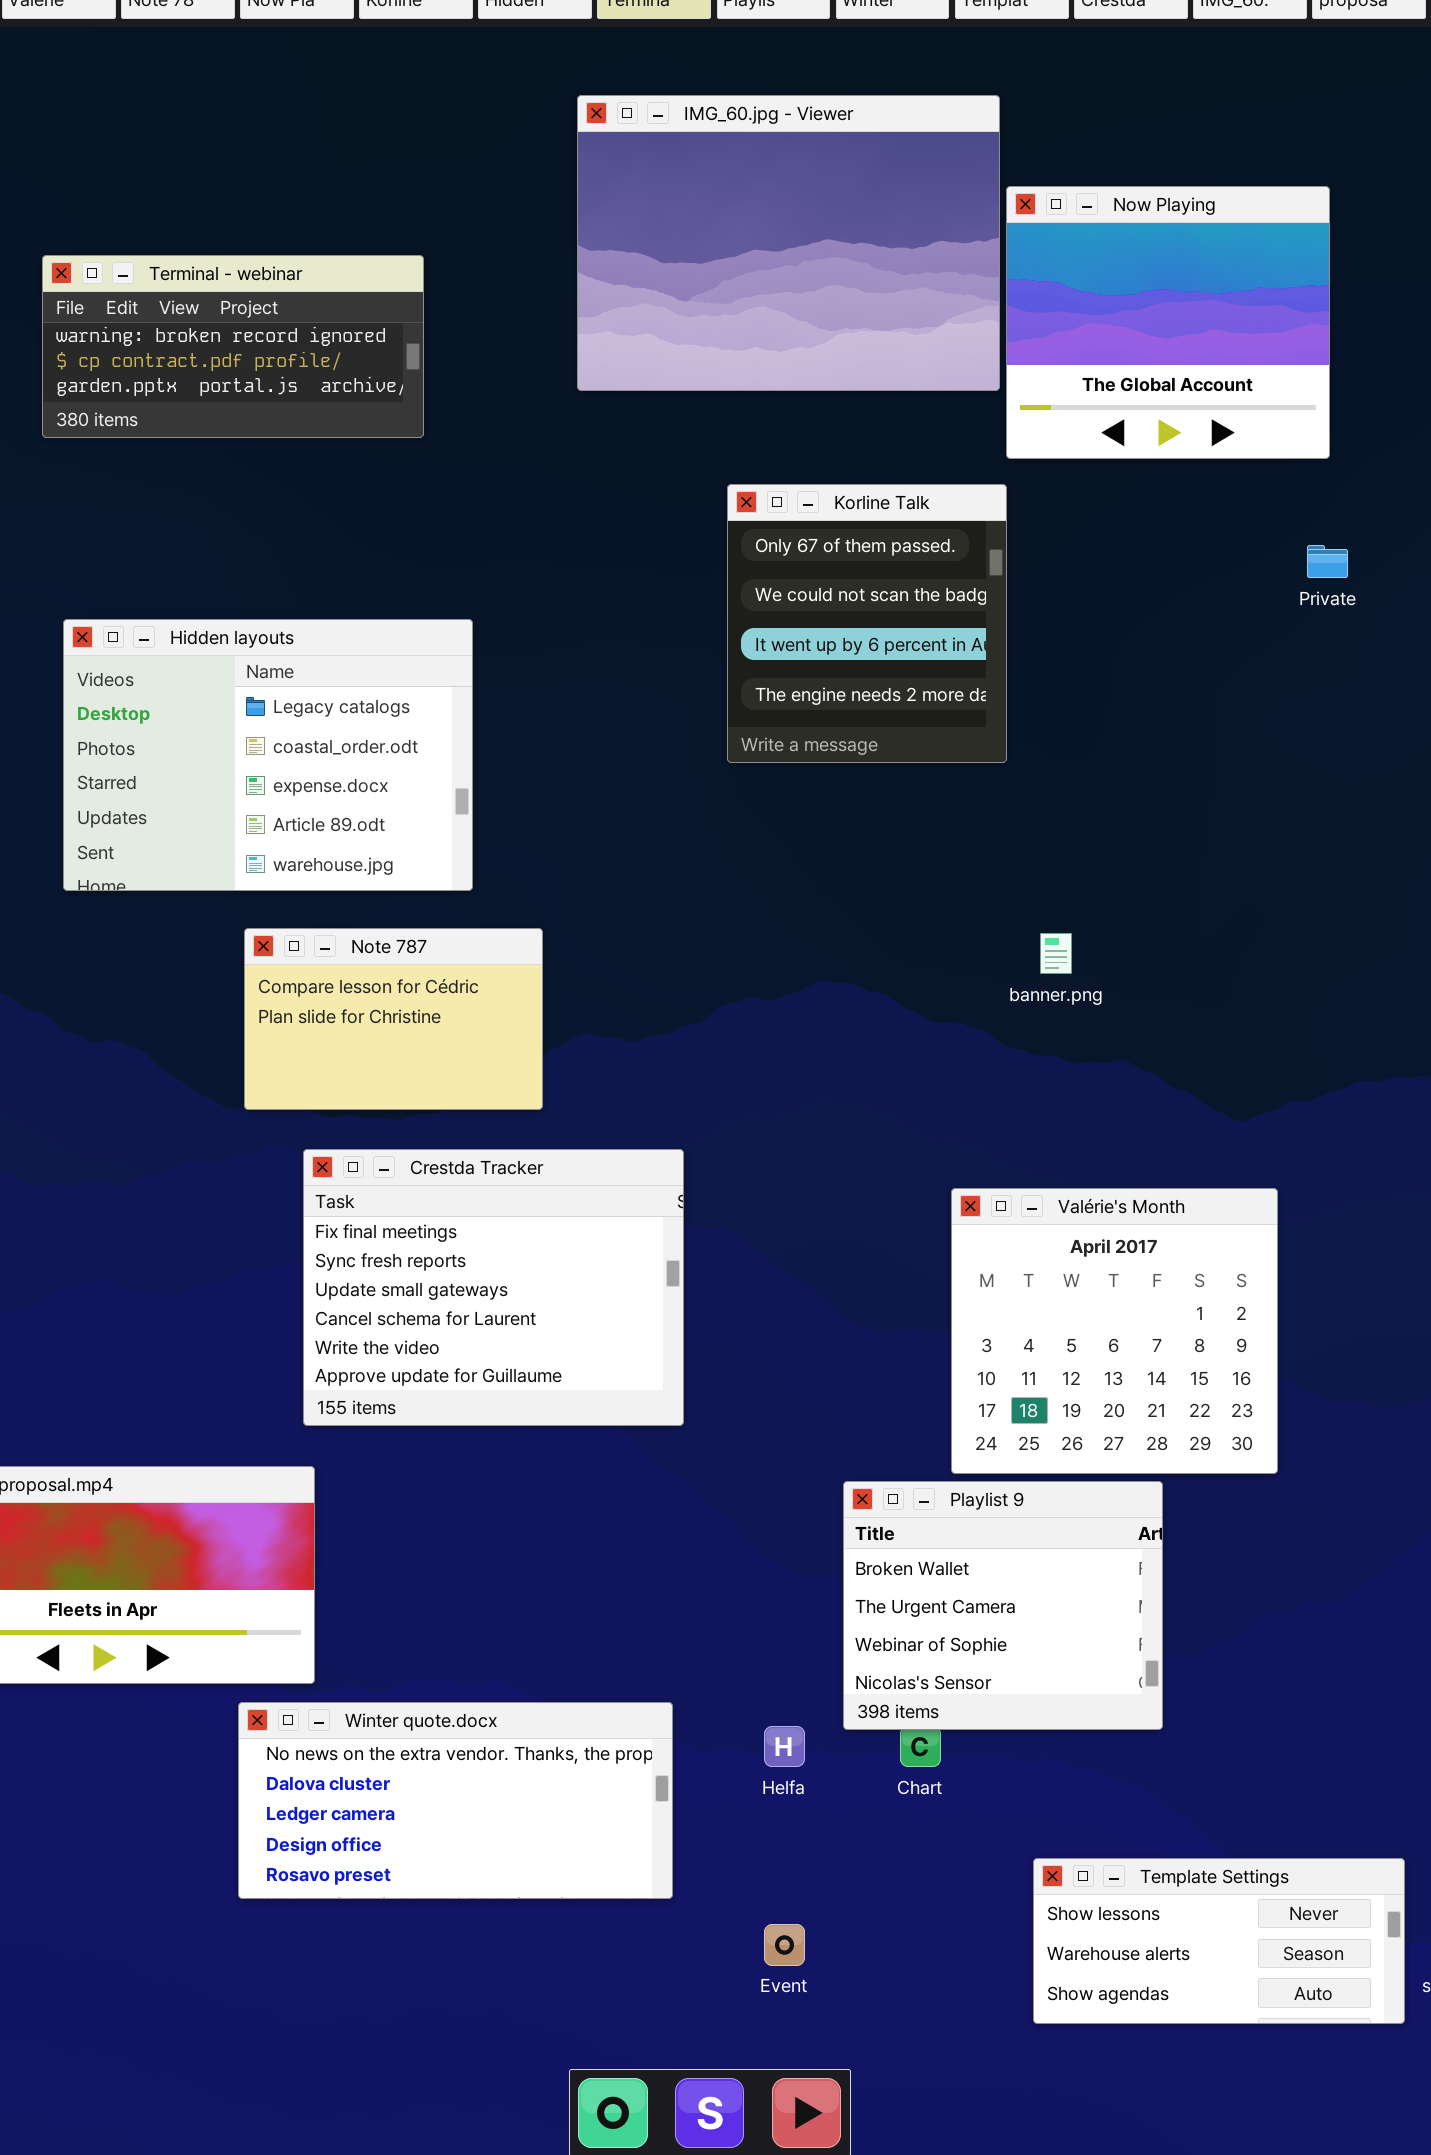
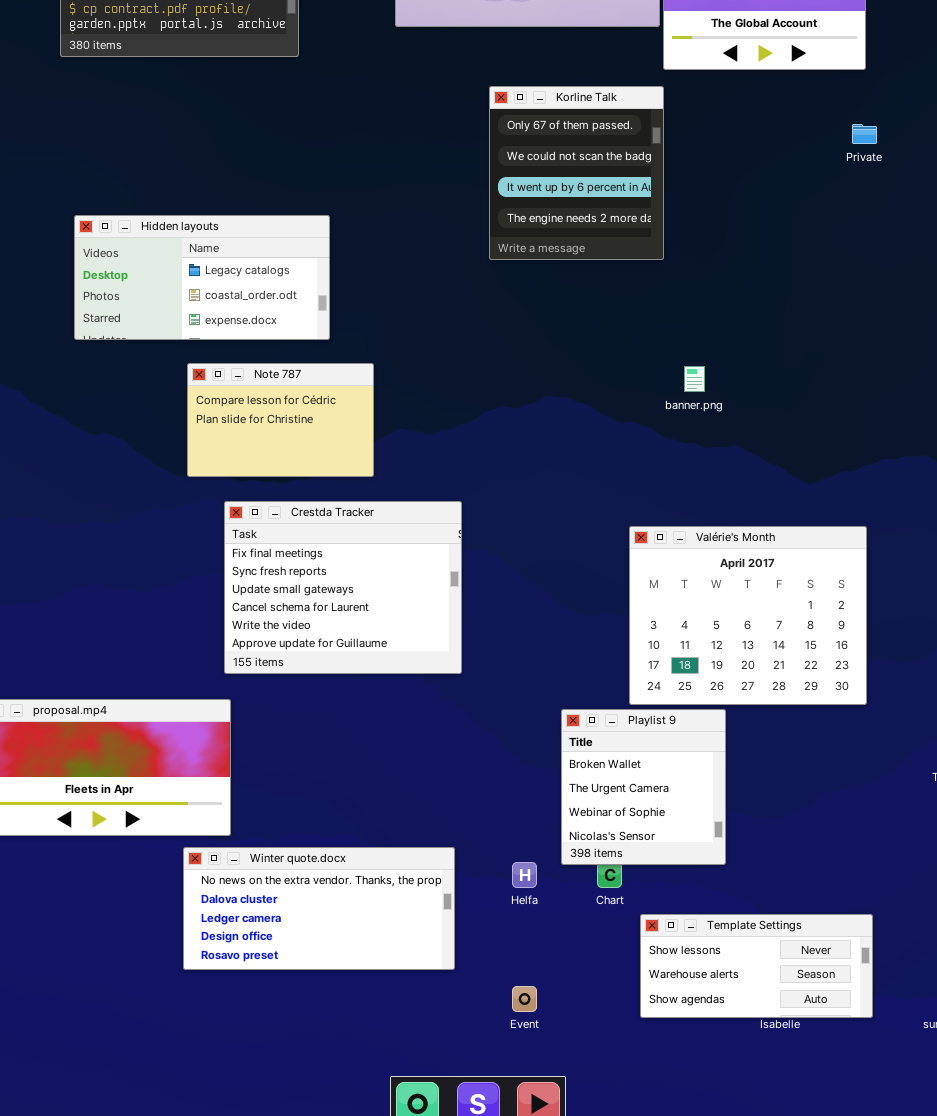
Hidden layouts: [63,619,473,891] -> [74,215,330,340], resized
Valérie's Month: [951,1188,1278,1474] -> [629,526,867,705], resized
Playlist 9: [843,1481,1163,1730] -> [561,709,726,865], resized
Template Settings: [1033,1858,1405,2024] -> [640,914,873,1018], moved

